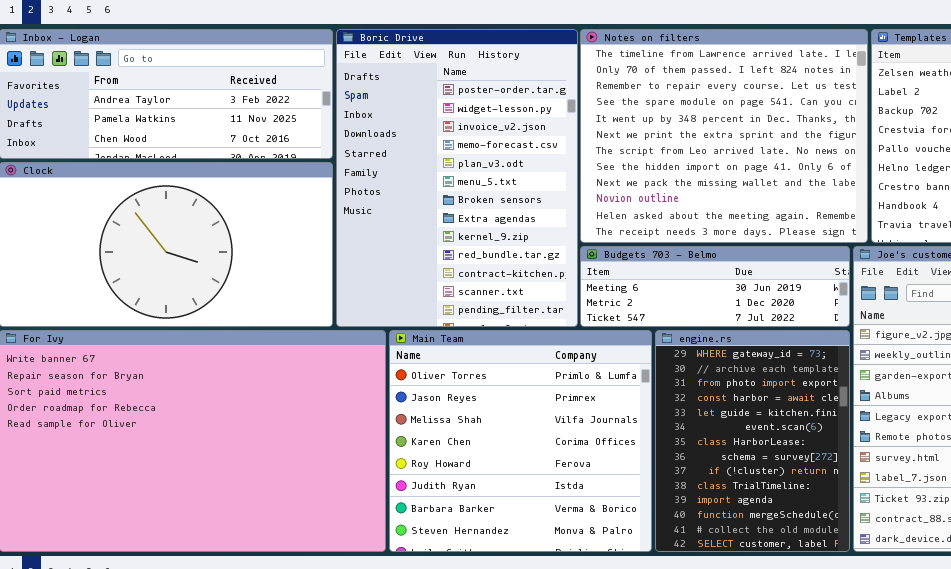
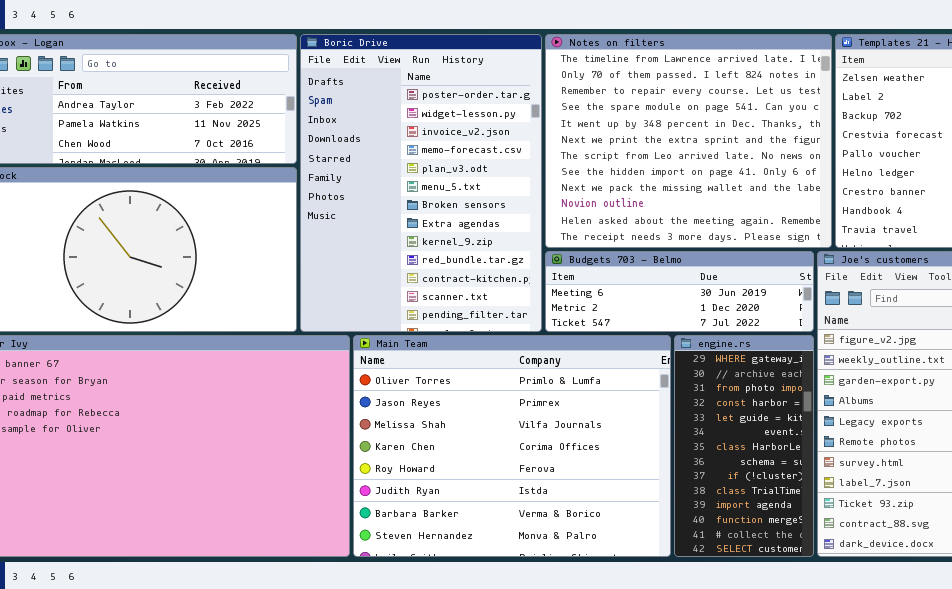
Main Team: [389,330,652,552] -> [353,335,671,557], resized
engine.rs: [655,330,850,552] -> [674,335,814,557], resized

